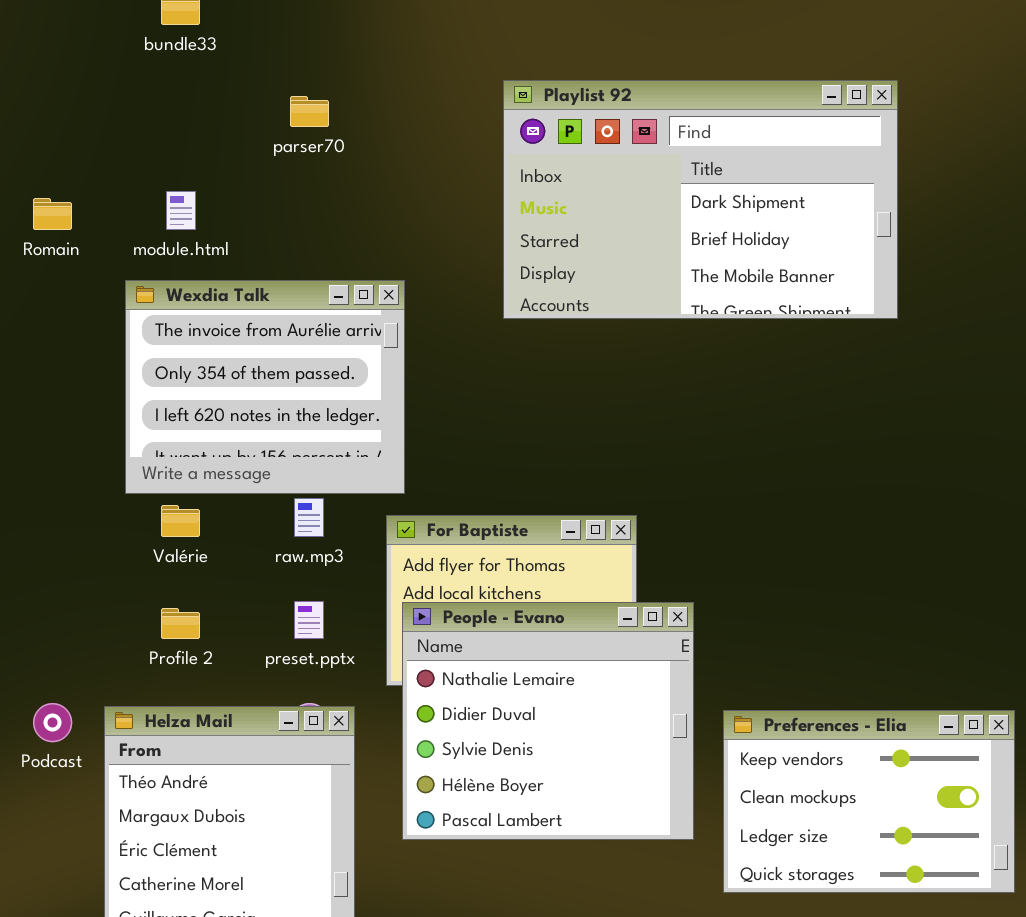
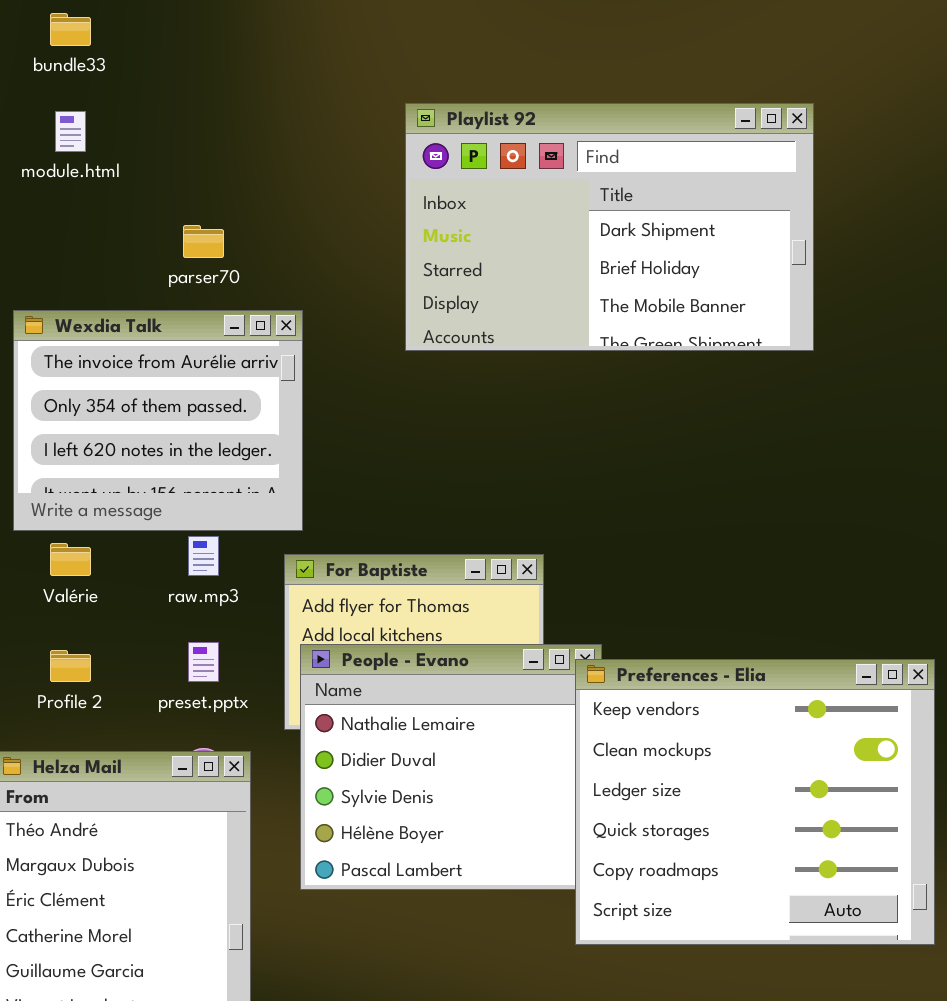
parser70: [290,96,329,127] -> [183,225,224,258], moved
module.html: [166,191,196,230] -> [55,111,86,152], moved
Preferences - Elia: [723,710,1015,893] -> [575,659,935,945], resized

